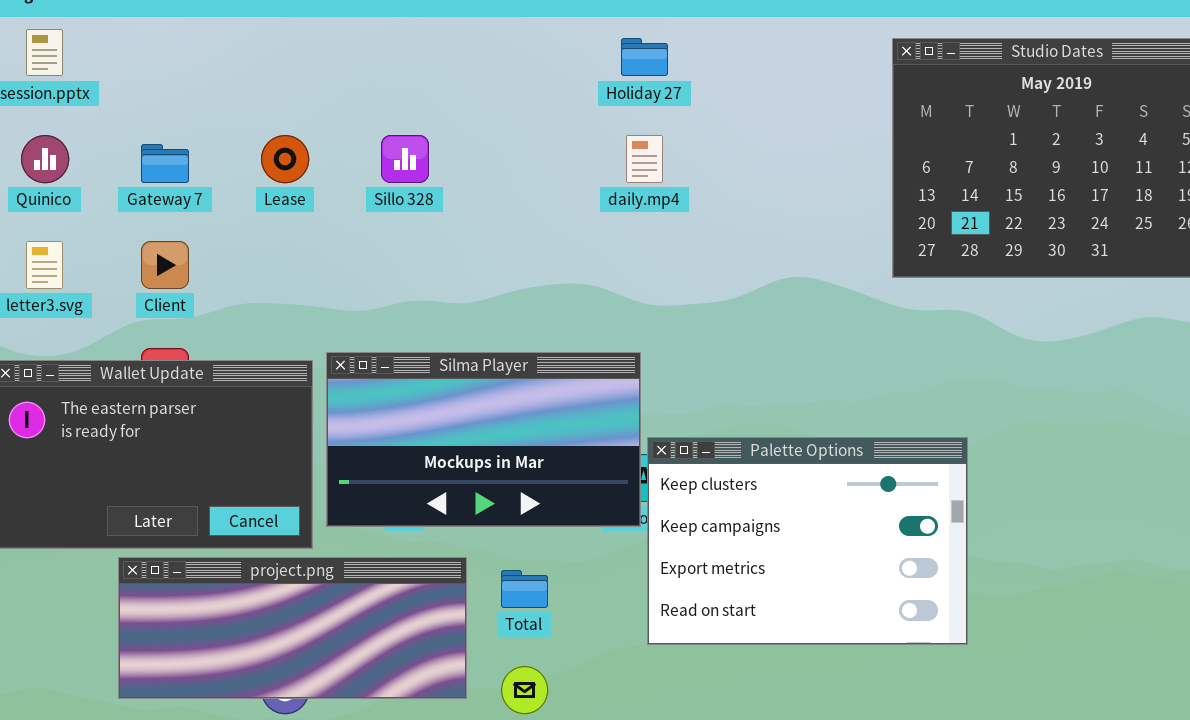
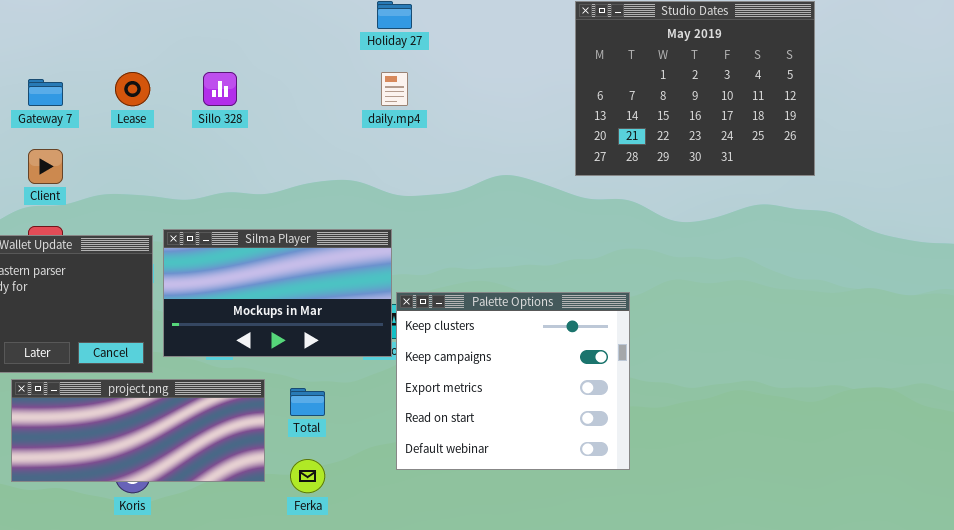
Palette Options: [647,437,968,645] -> [396,292,630,470], resized

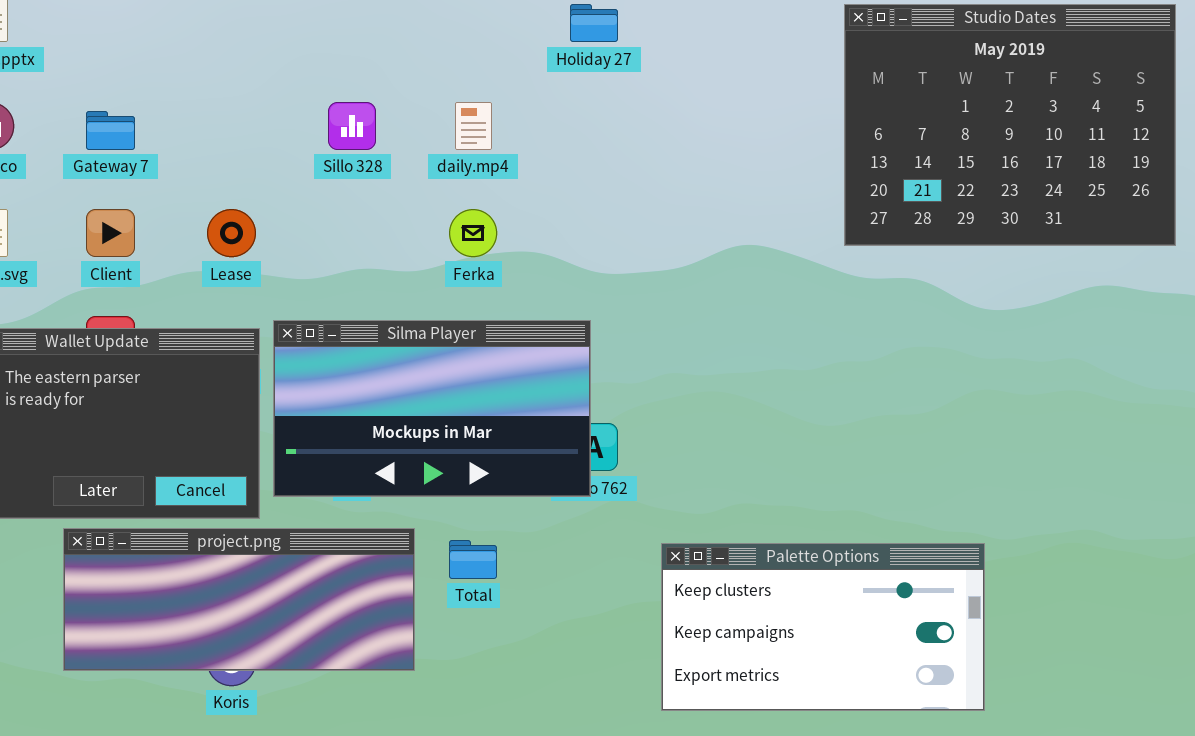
Lease: [115,72,150,106] -> [207,209,256,257], moved
daily.mp4: [381,72,408,106] -> [455,102,492,150], moved
Palette Options: [396,292,630,470] -> [661,543,985,711], moved, resized
Ferka: [290,459,325,493] -> [449,209,497,257], moved

